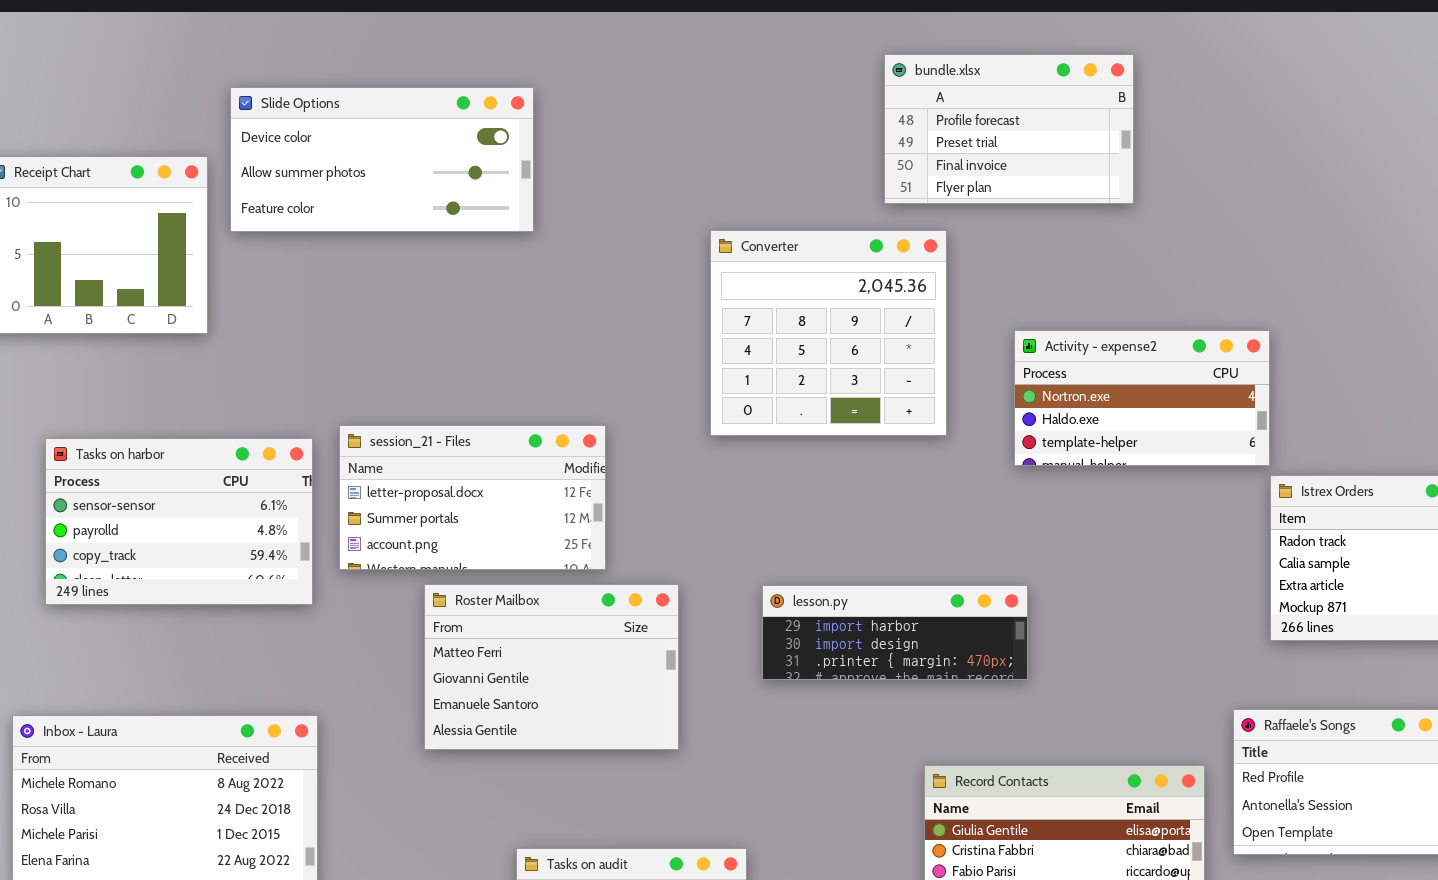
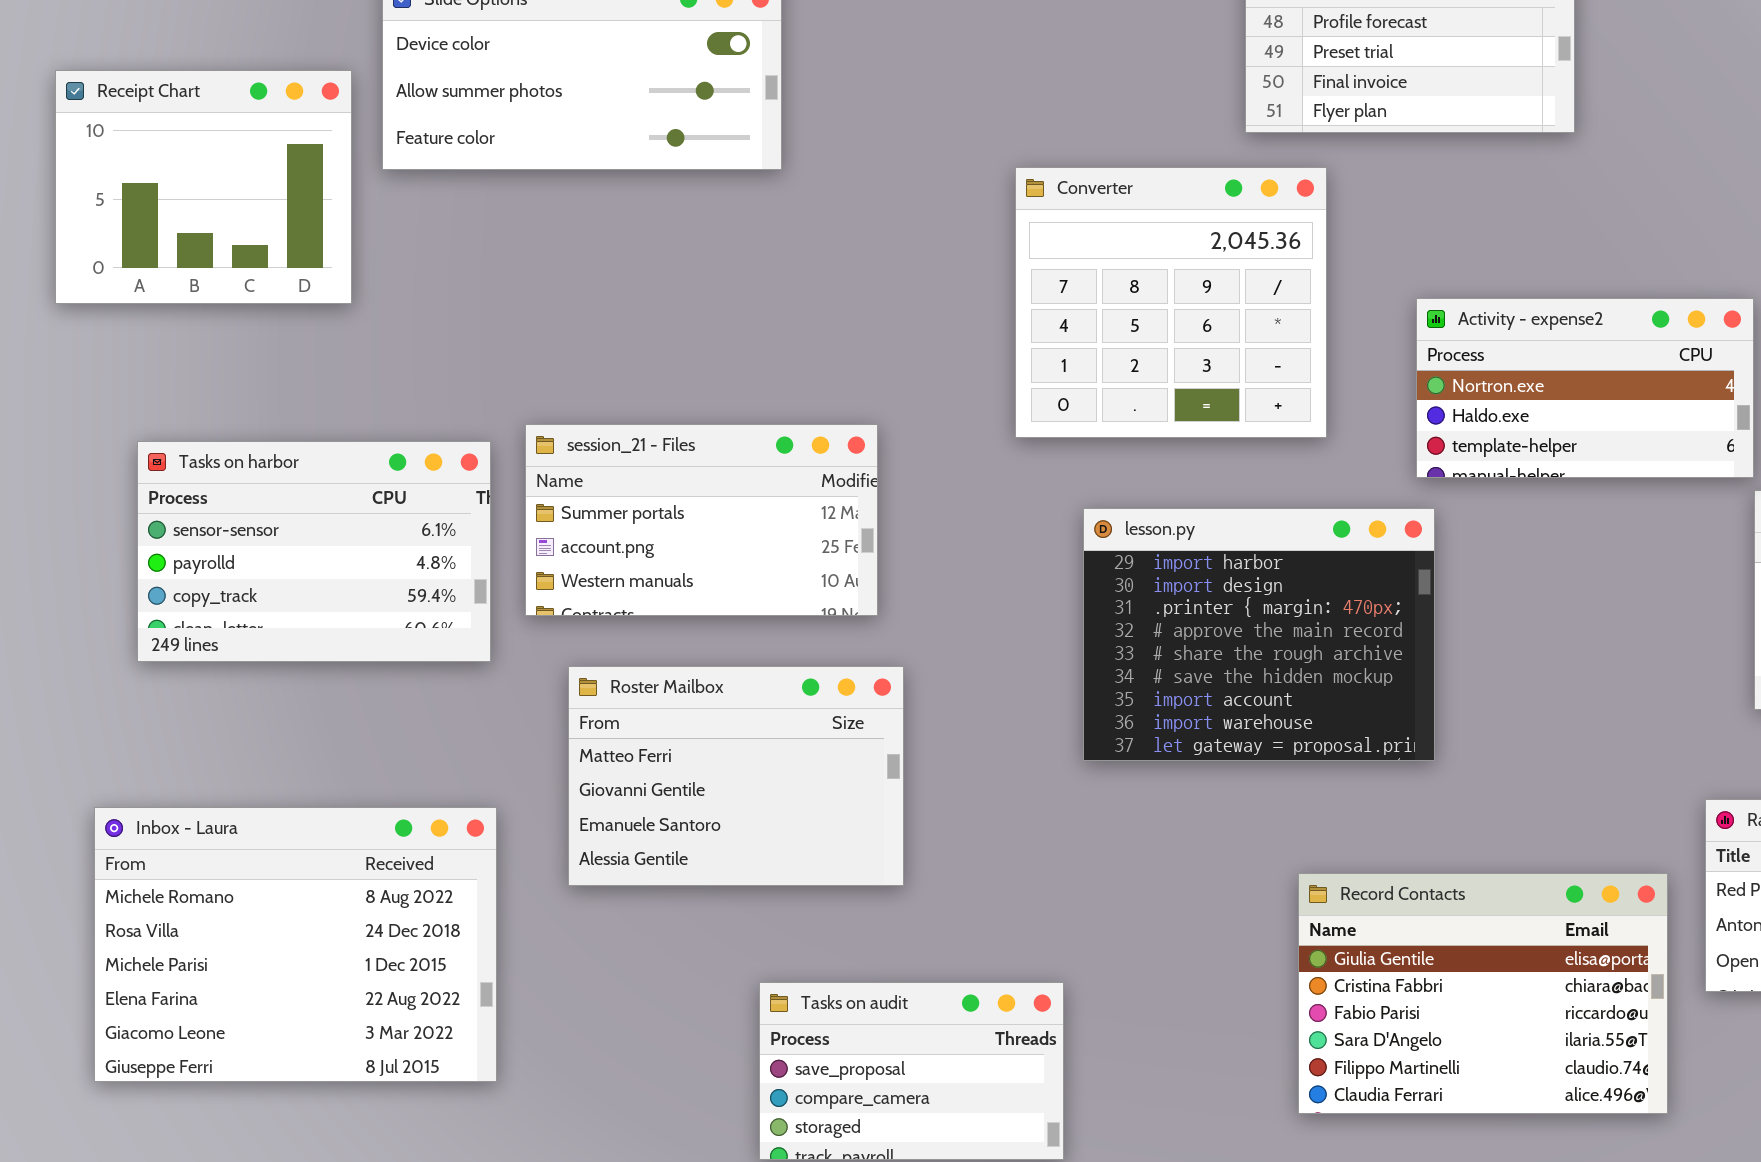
session_21 - Files: [339,425,606,570] -> [525,424,878,616], scrolled down 1 row
Roster Mailbox: [424,584,679,750] -> [568,666,904,886], moved
lesson.py: [762,585,1028,680] -> [1083,508,1435,761], resized

